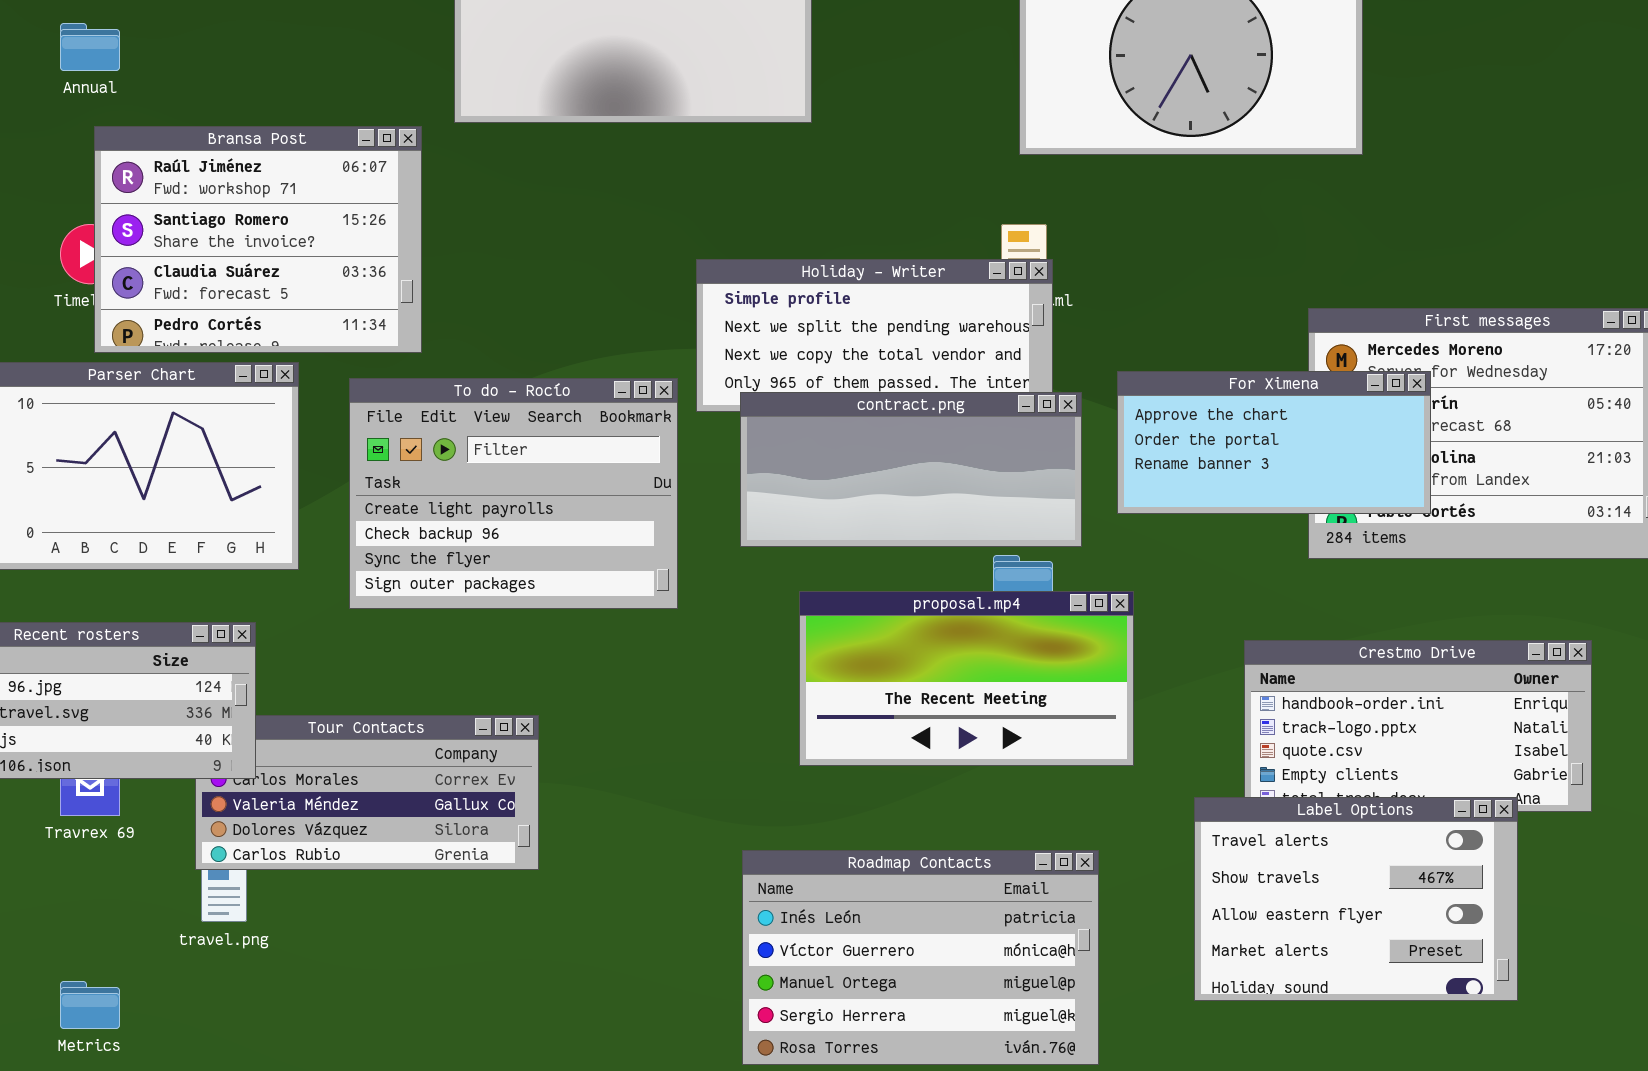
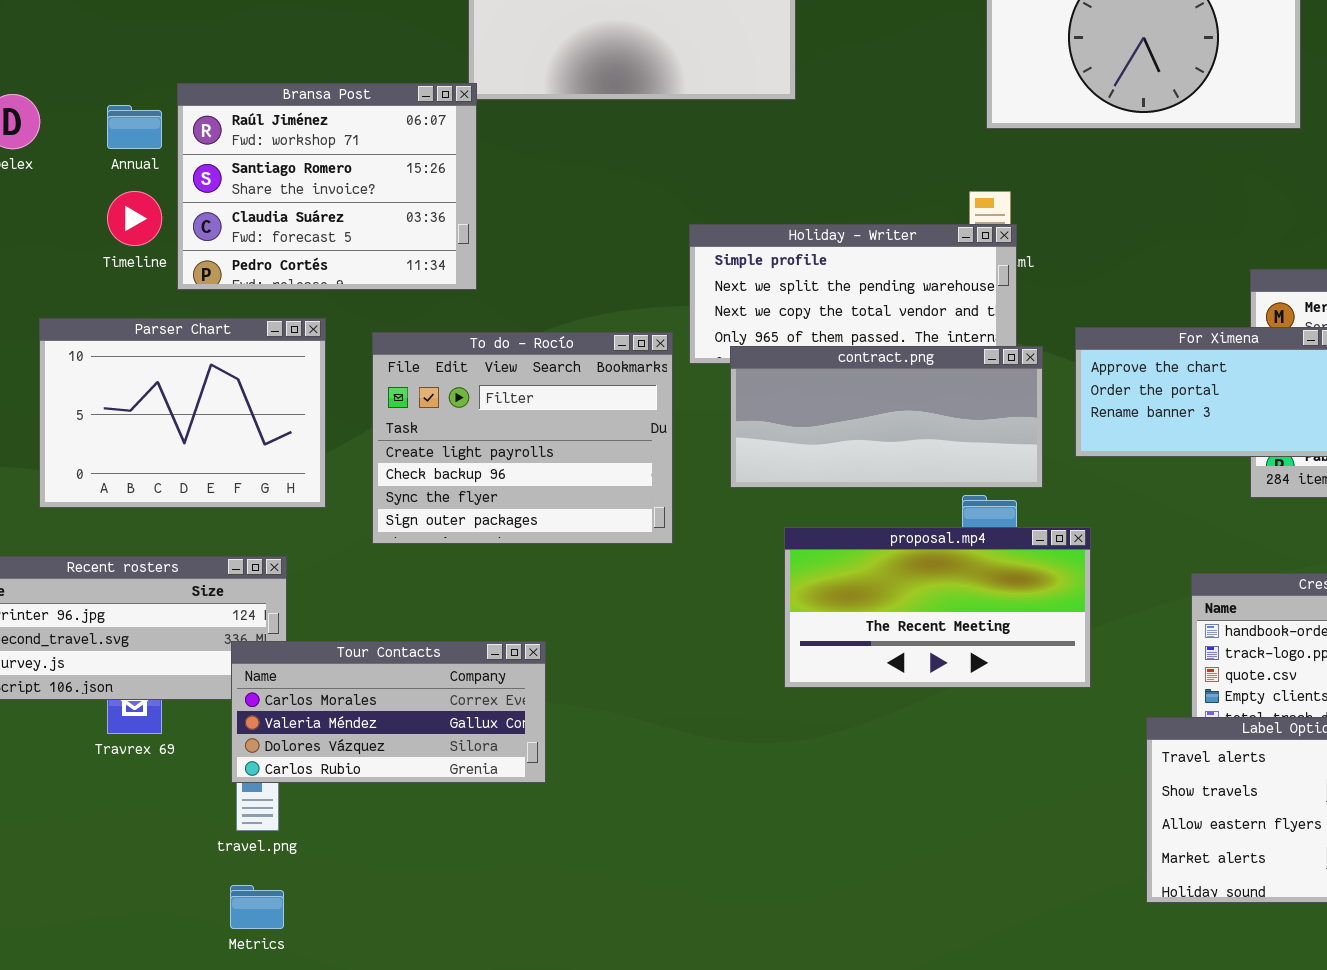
Annual: [60,23,120,71] -> [107,105,162,149], moved
Bransa Post: [94,126,422,353] -> [177,83,477,290], moved
Tour Contacts: [195,715,539,870] -> [231,641,546,783], raised
Roadmap Contacts: [742,850,1099,1065] -> none, closed
Metrics: [60,981,120,1029] -> [230,885,284,929], moved

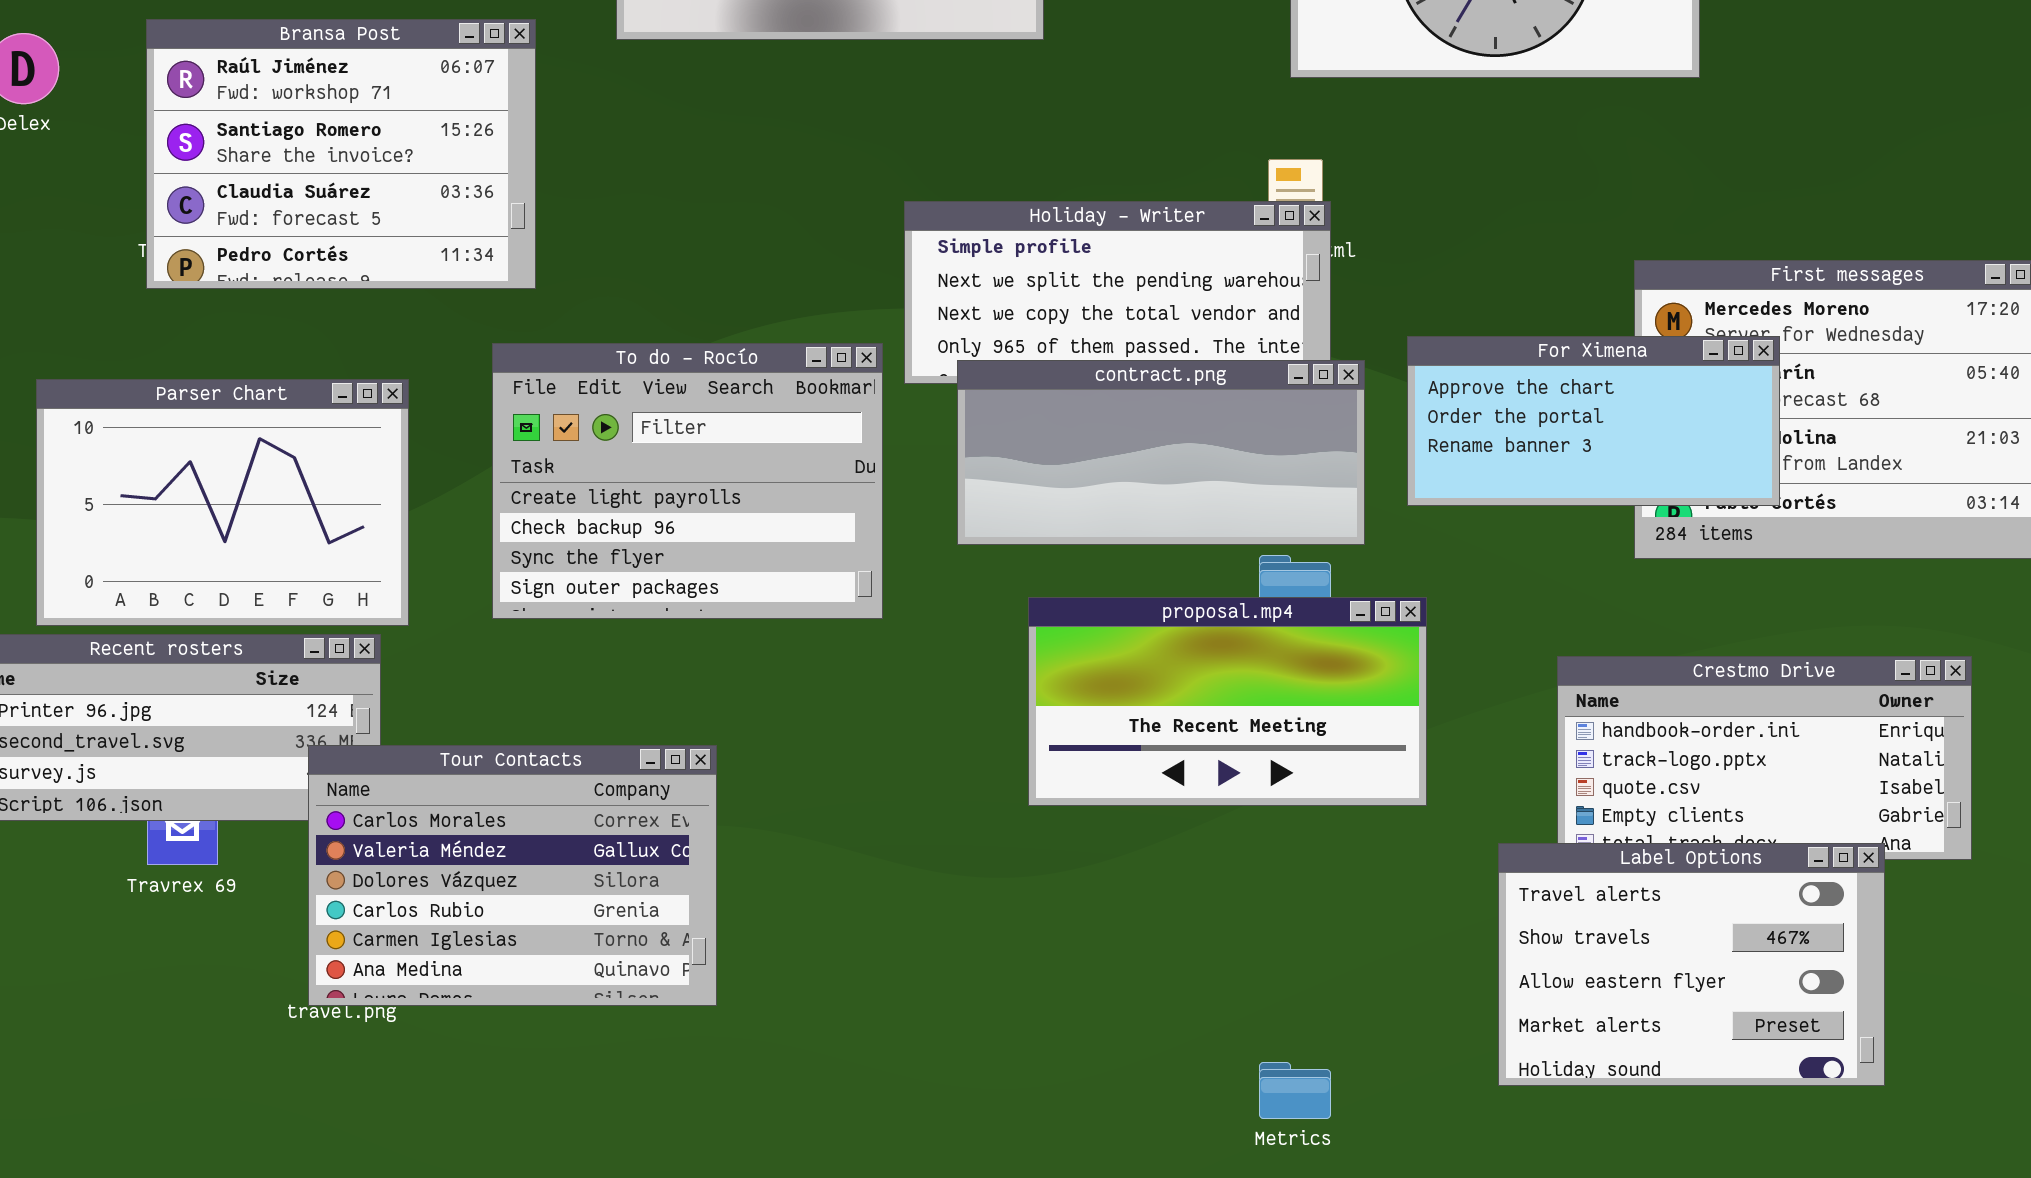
Bransa Post: [177,83,477,290] -> [146,19,536,289], moved
Parser Chart: [39,318,326,508] -> [36,379,409,626], moved
Tour Contacts: [231,641,546,783] -> [308,745,717,1006], resized
Metrics: [230,885,284,929] -> [1259,1062,1331,1119], moved

